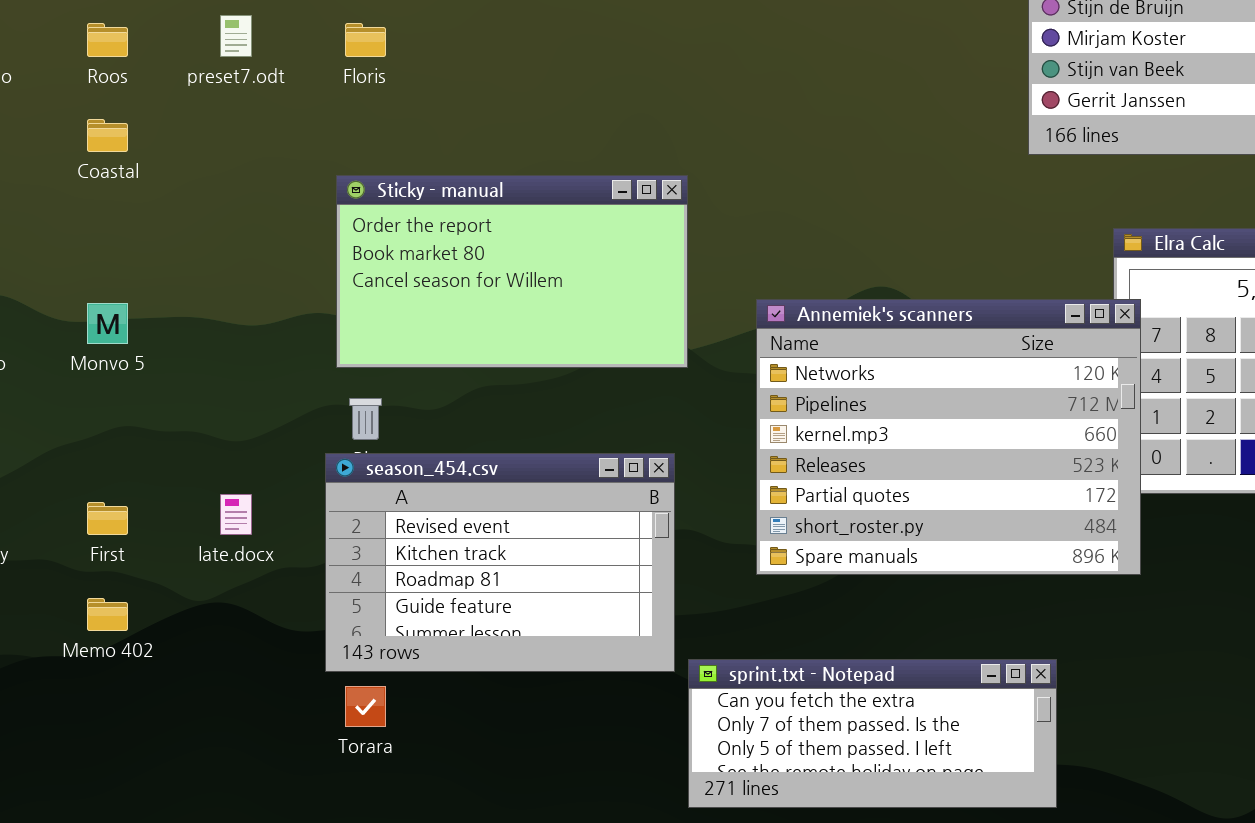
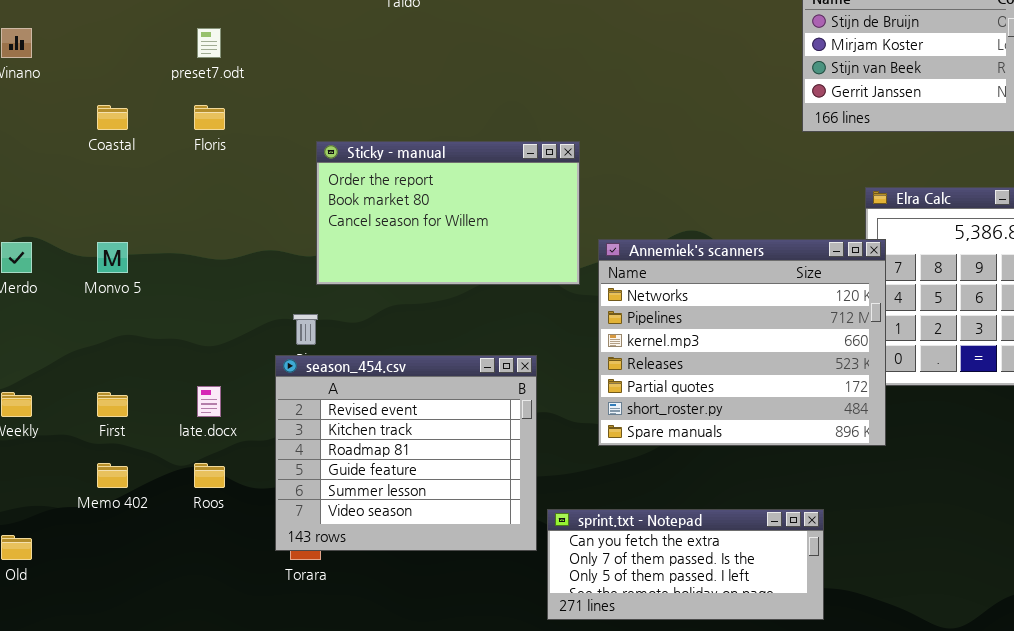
Roos: [87,23,128,57] -> [194,463,225,488], moved
Floris: [345,23,386,57] -> [194,105,225,130], moved
Sticky - manual: [336,175,688,368] -> [316,141,580,285], moved
season_454.csv: [325,453,675,672] -> [275,355,537,551], resized

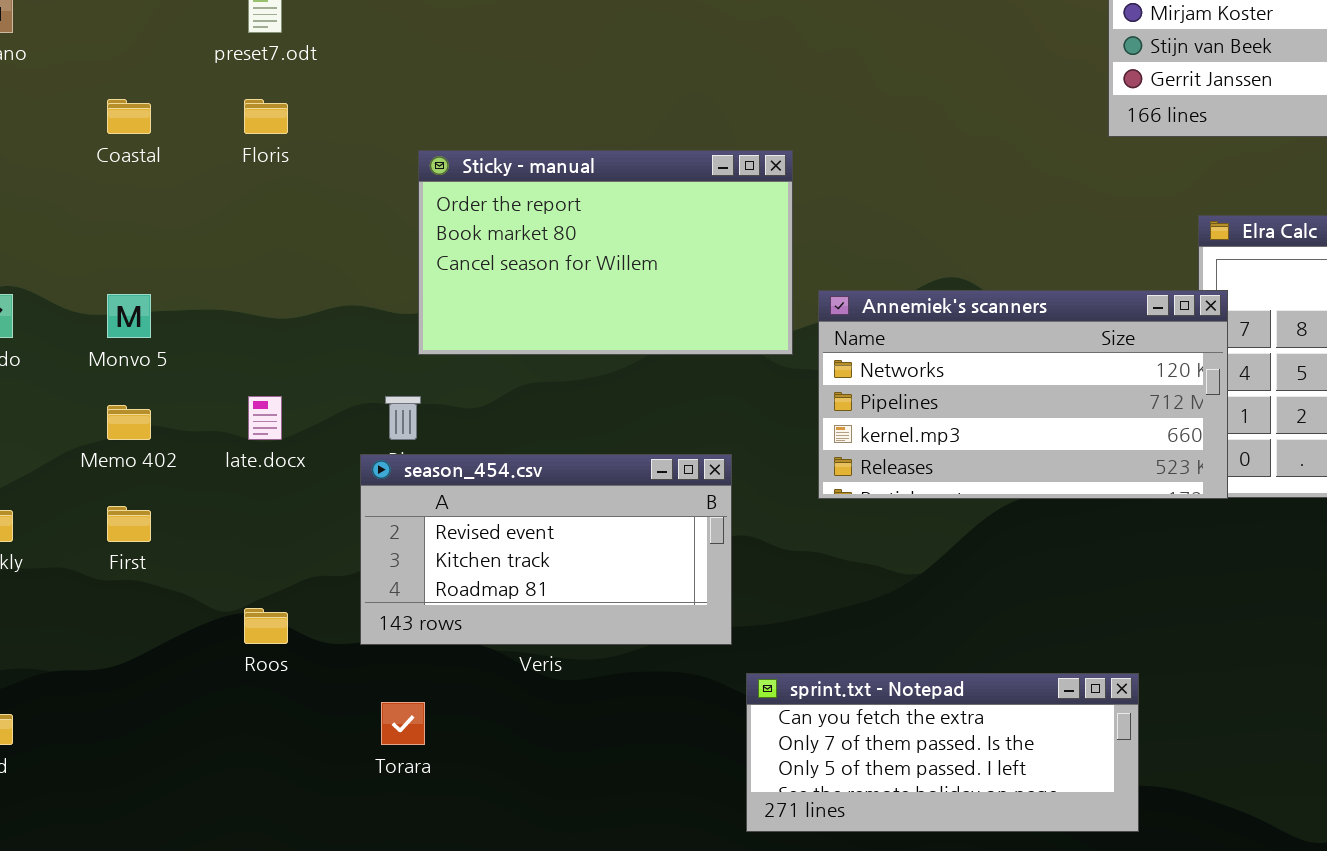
Annemiek's scanners: [598,239,886,446] -> [818,290,1228,499], resized
season_454.csv: [275,355,537,551] -> [360,454,732,645], resized
late.docx: [197,386,221,417] -> [248,396,282,440], moved
Memo 402: [97,463,128,488] -> [107,405,151,440], moved

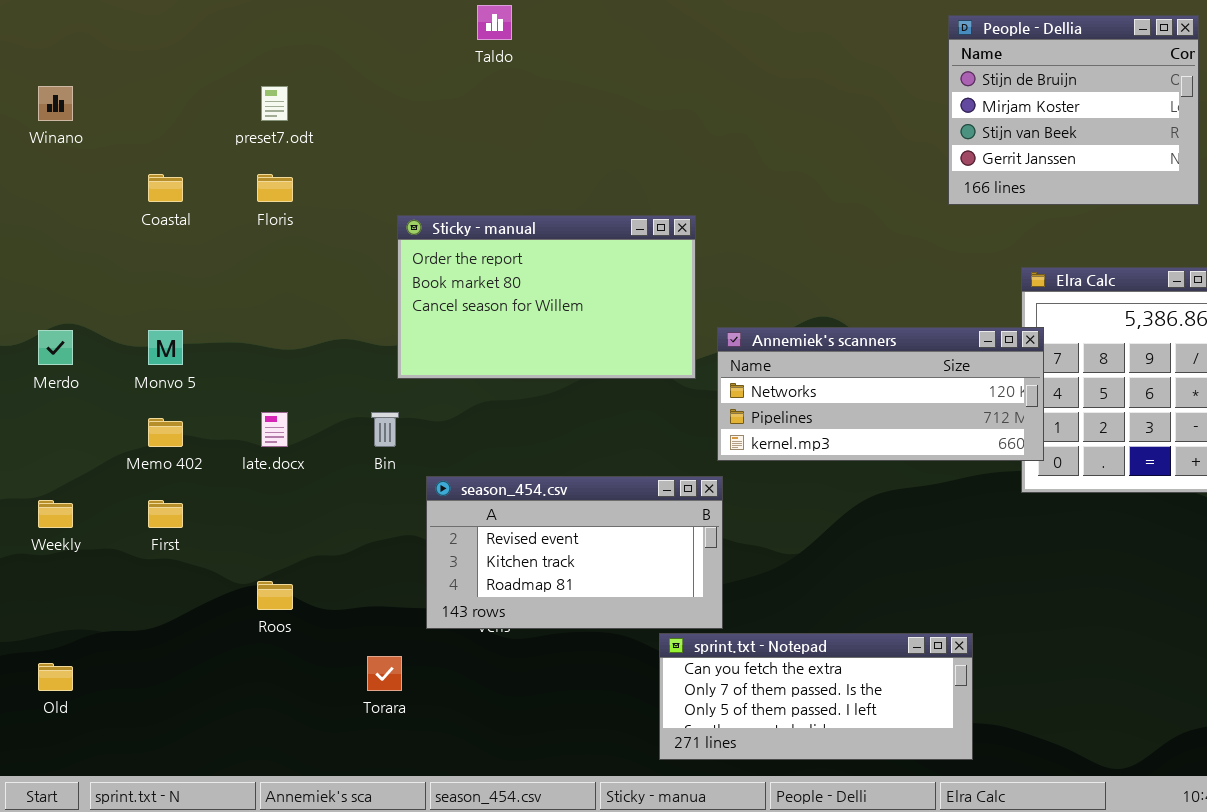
Annemiek's scanners: [818,290,1228,499] -> [717,327,1044,461], resized
season_454.csv: [360,454,732,645] -> [426,476,723,629], moved

